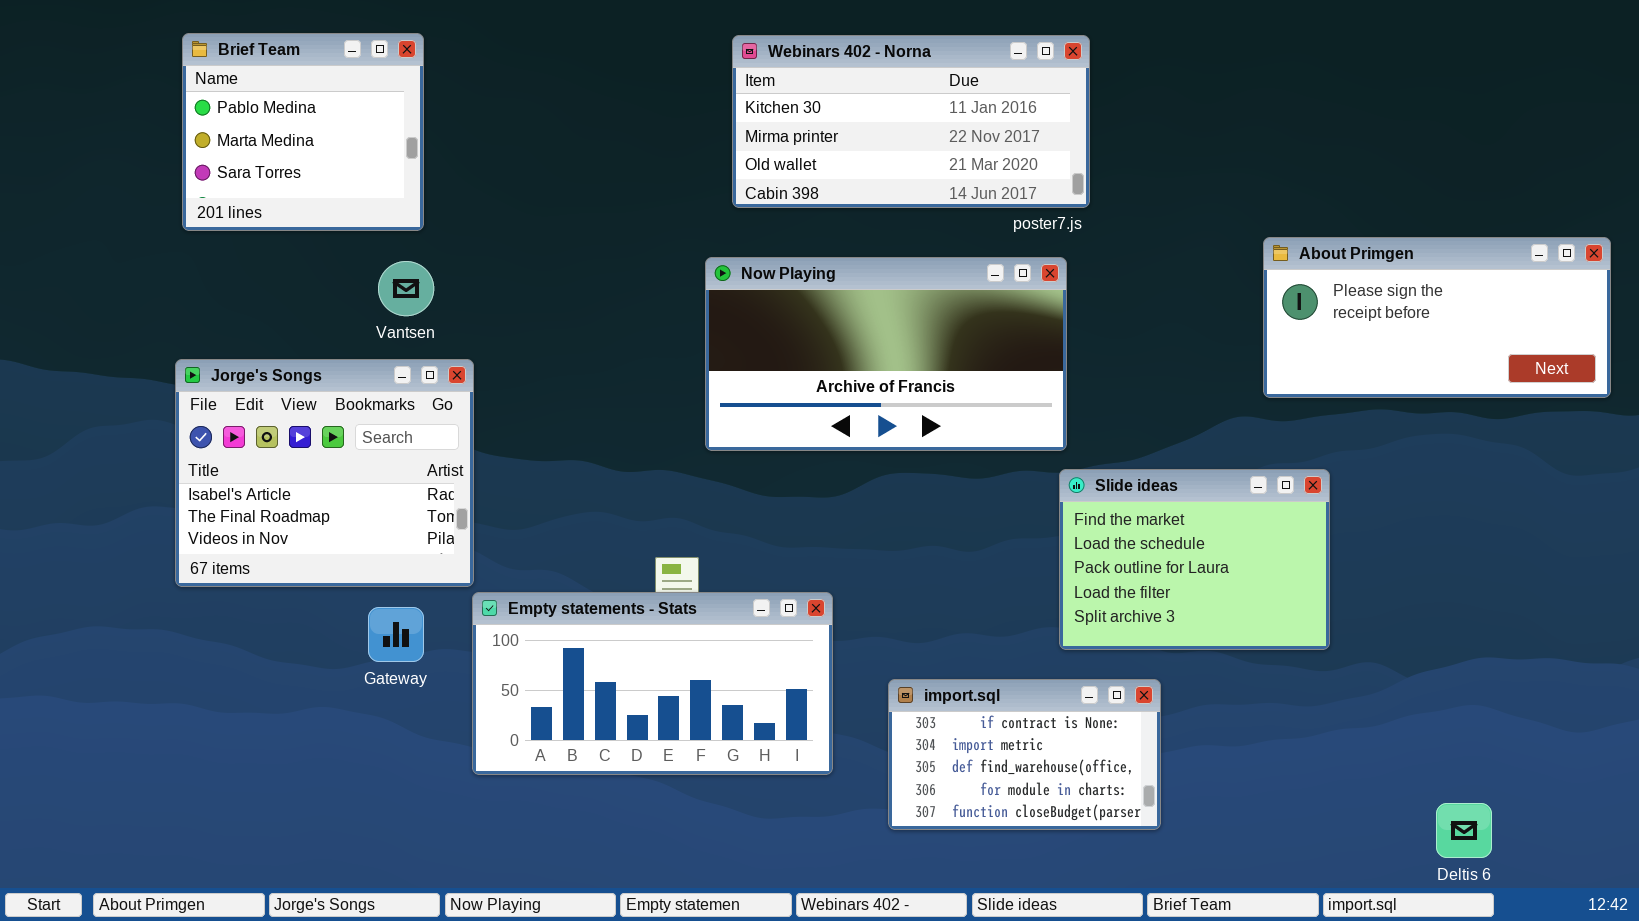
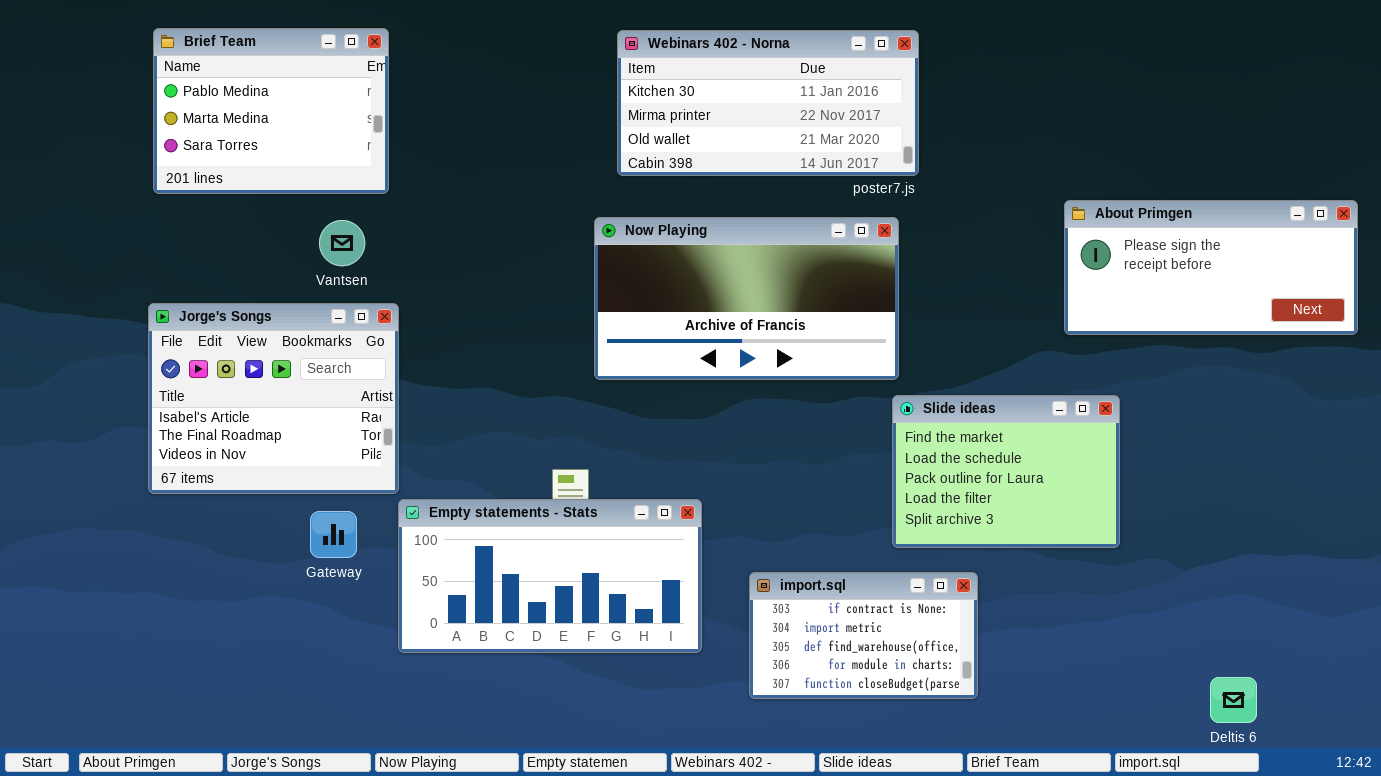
Brief Team: [182,33,424,231] -> [153,28,389,194], resized

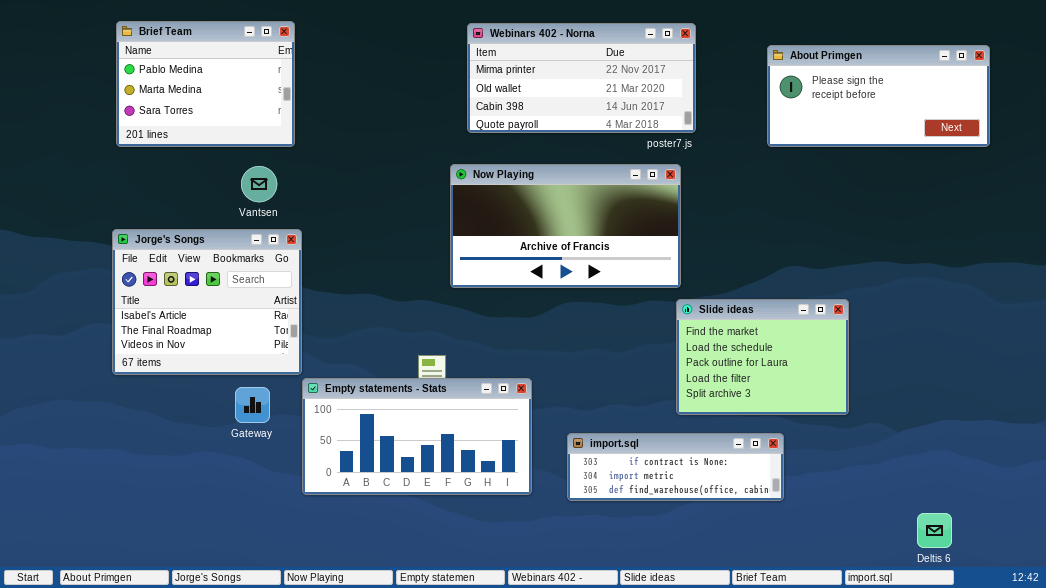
Webinars 402 - Norna: [617,30,919,176] -> [467,23,696,133], scrolled down 1 row
About Primgen: [1064,200,1358,335] -> [767,45,990,147], moved
import.sql: [749,572,978,699] -> [567,433,784,501], resized

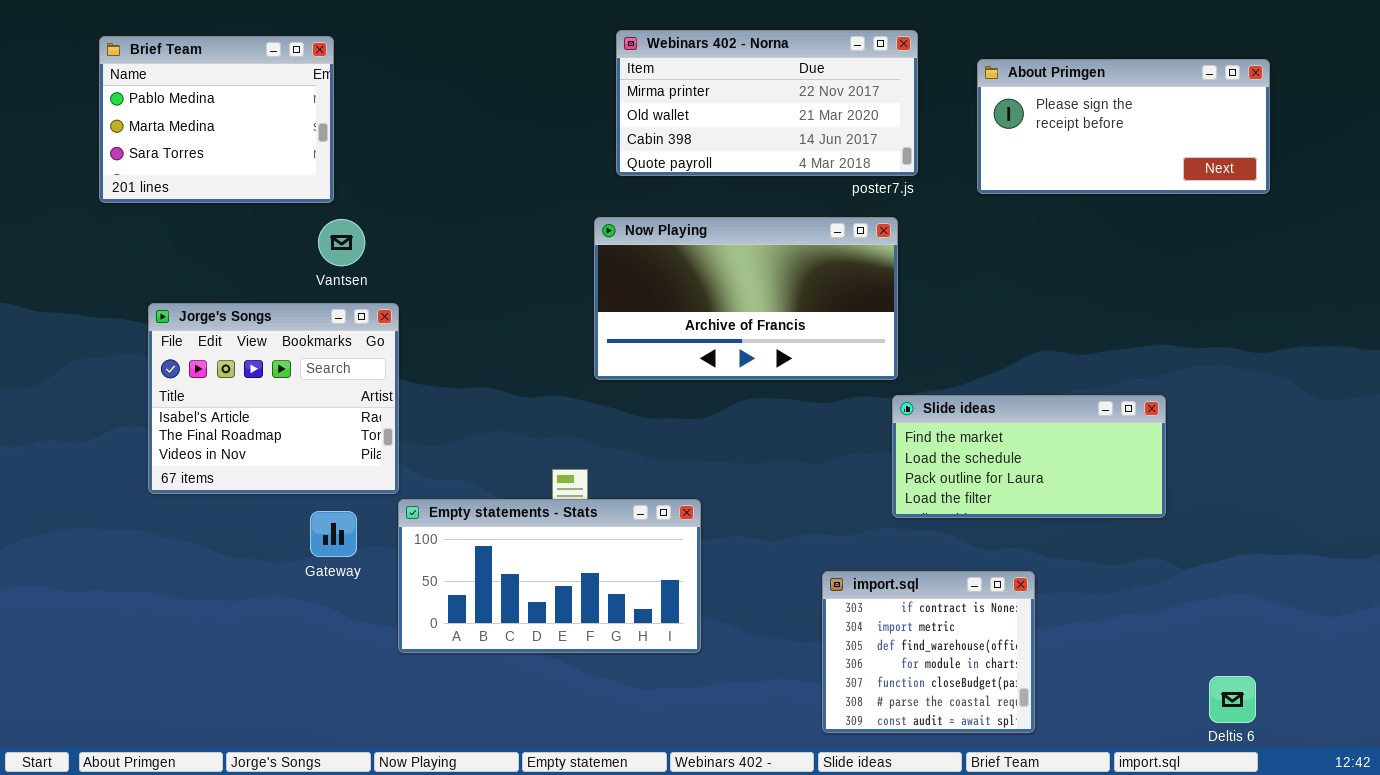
Brief Team: [116,21,295,147] -> [99,36,334,203], moved
About Primgen: [767,45,990,147] -> [977,59,1270,194], moved
Slide ideas: [676,299,849,415] -> [892,395,1166,518], resized
import.sql: [567,433,784,501] -> [822,571,1035,733], resized

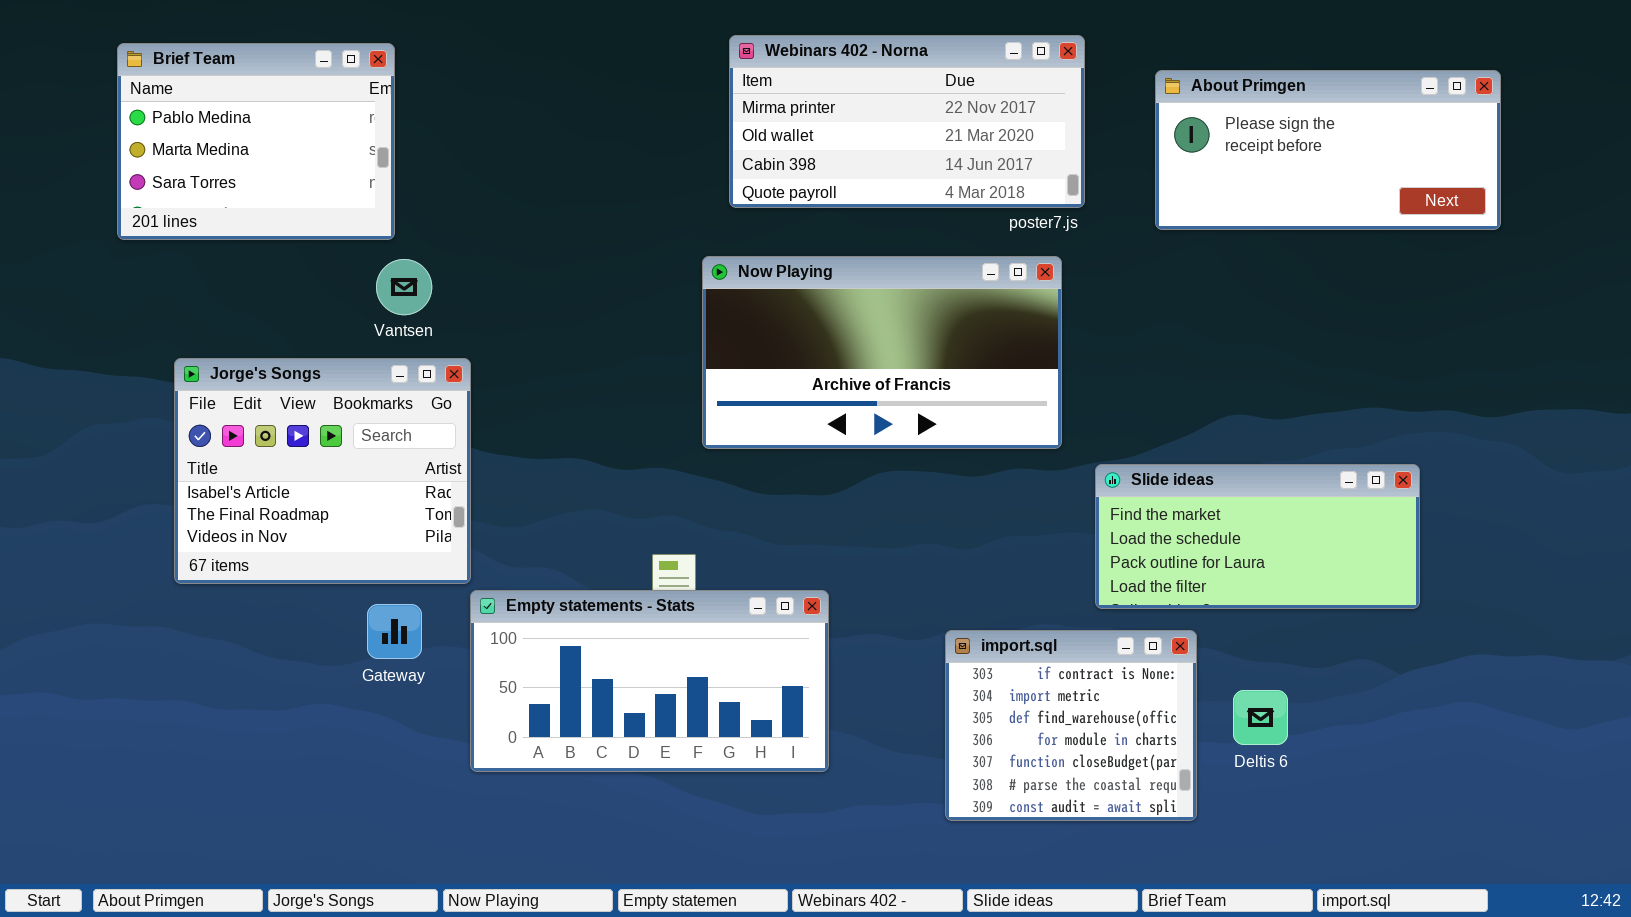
Slide ideas: [892,395,1166,518] -> [1095,464,1420,609], moved
import.sql: [822,571,1035,733] -> [945,630,1197,821], moved
Deltis 6: [1209,676,1256,723] -> [1233,690,1288,745], moved

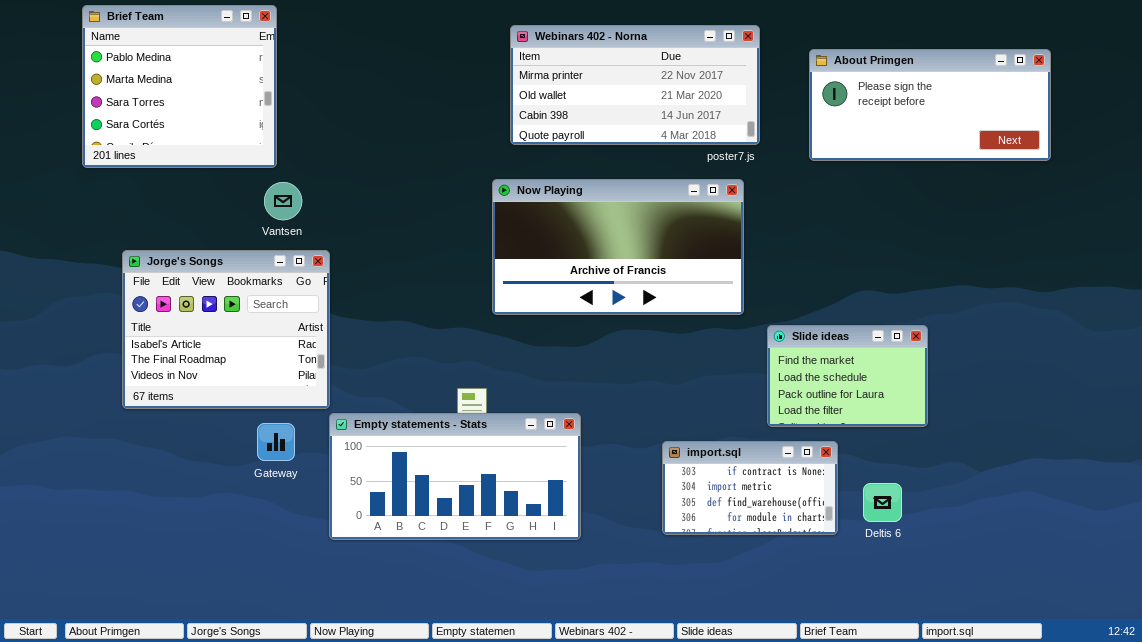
Brief Team: [117,43,395,240] -> [82,5,277,168], resized
Slide ideas: [1095,464,1420,609] -> [767,325,928,427], resized
import.sql: [945,630,1197,821] -> [662,441,838,535], resized

